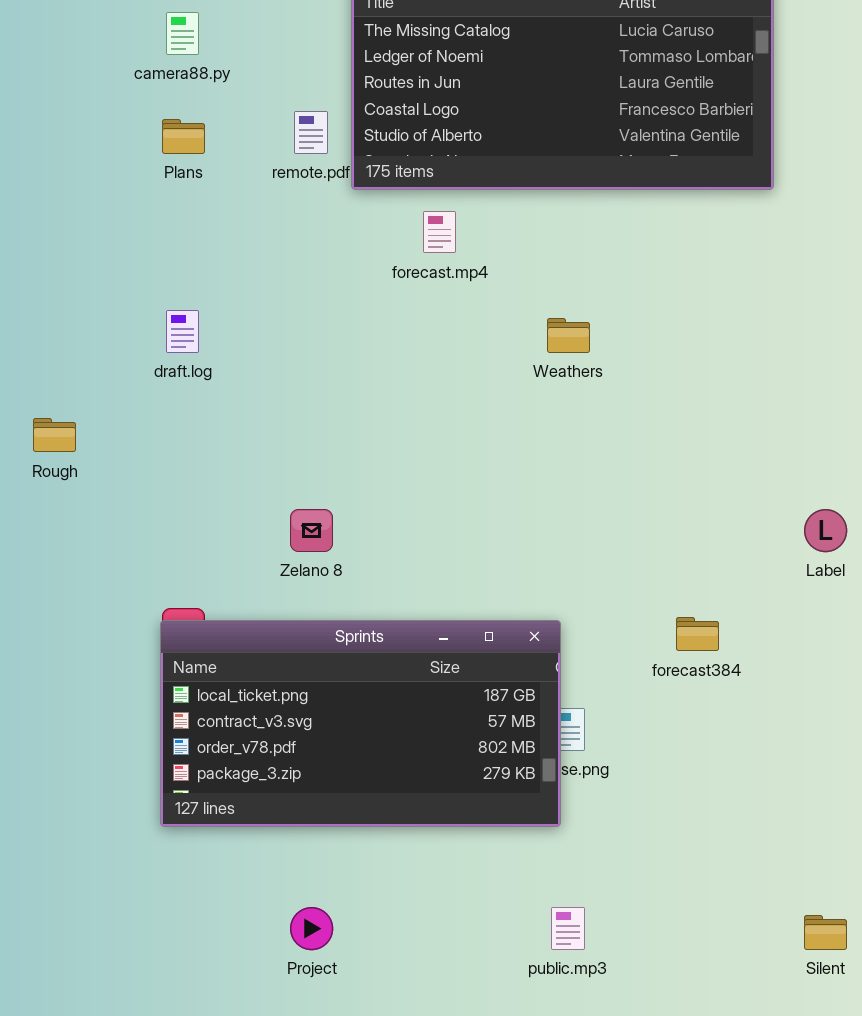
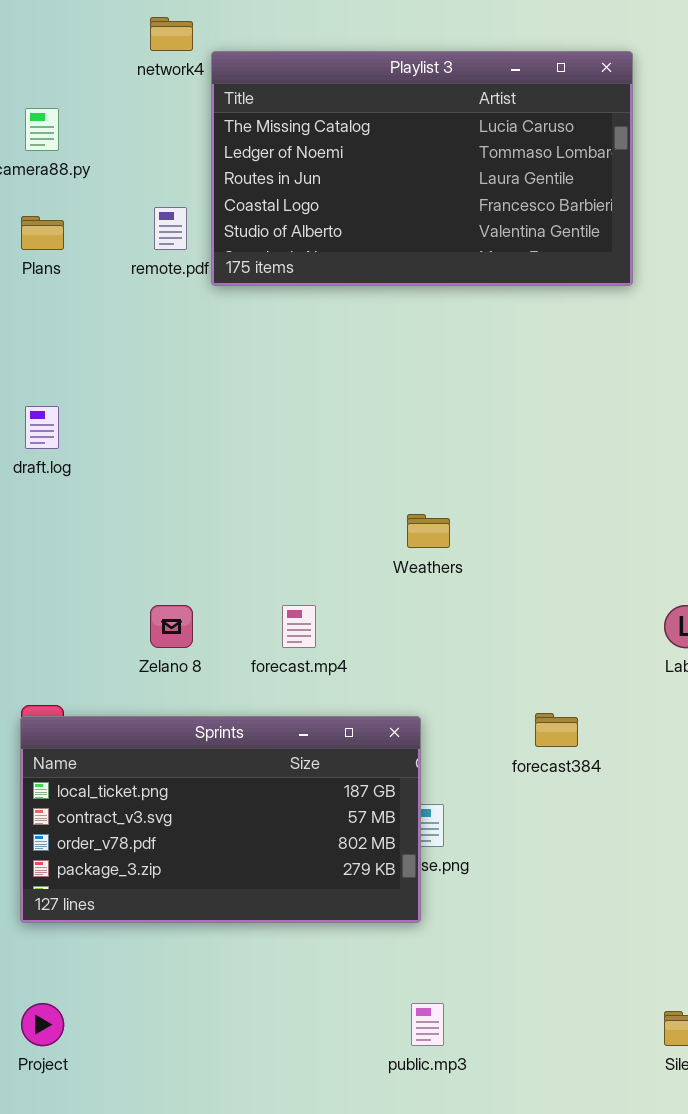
forecast.mp4: [423,211,456,253] -> [282,605,316,648], moved
Weathers: [547,318,590,353] -> [407,514,450,548], moved
Project: [290,907,333,950] -> [21,1003,64,1046], moved

